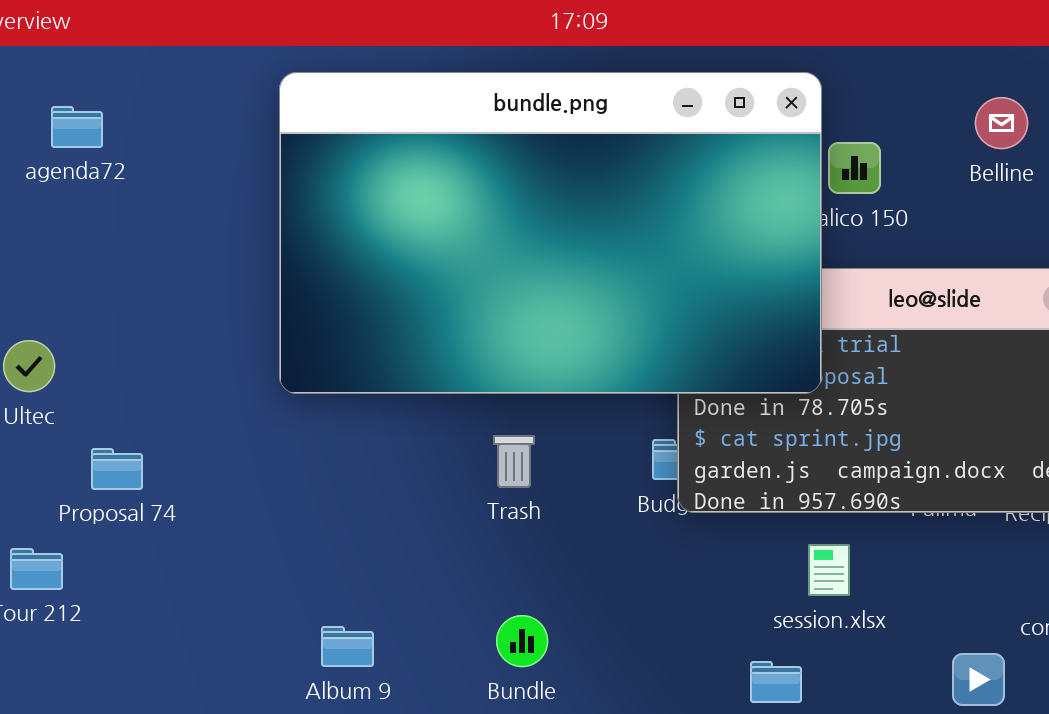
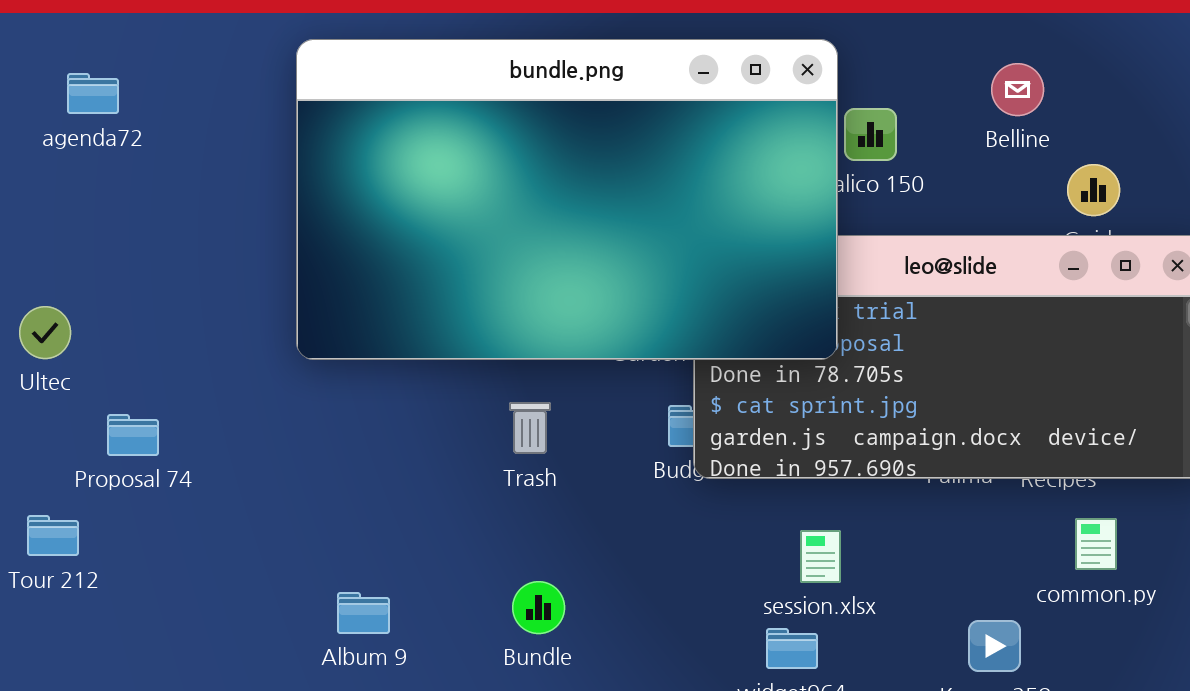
session.xlsx: [808,544,850,596] -> [800,530,841,583], moved

